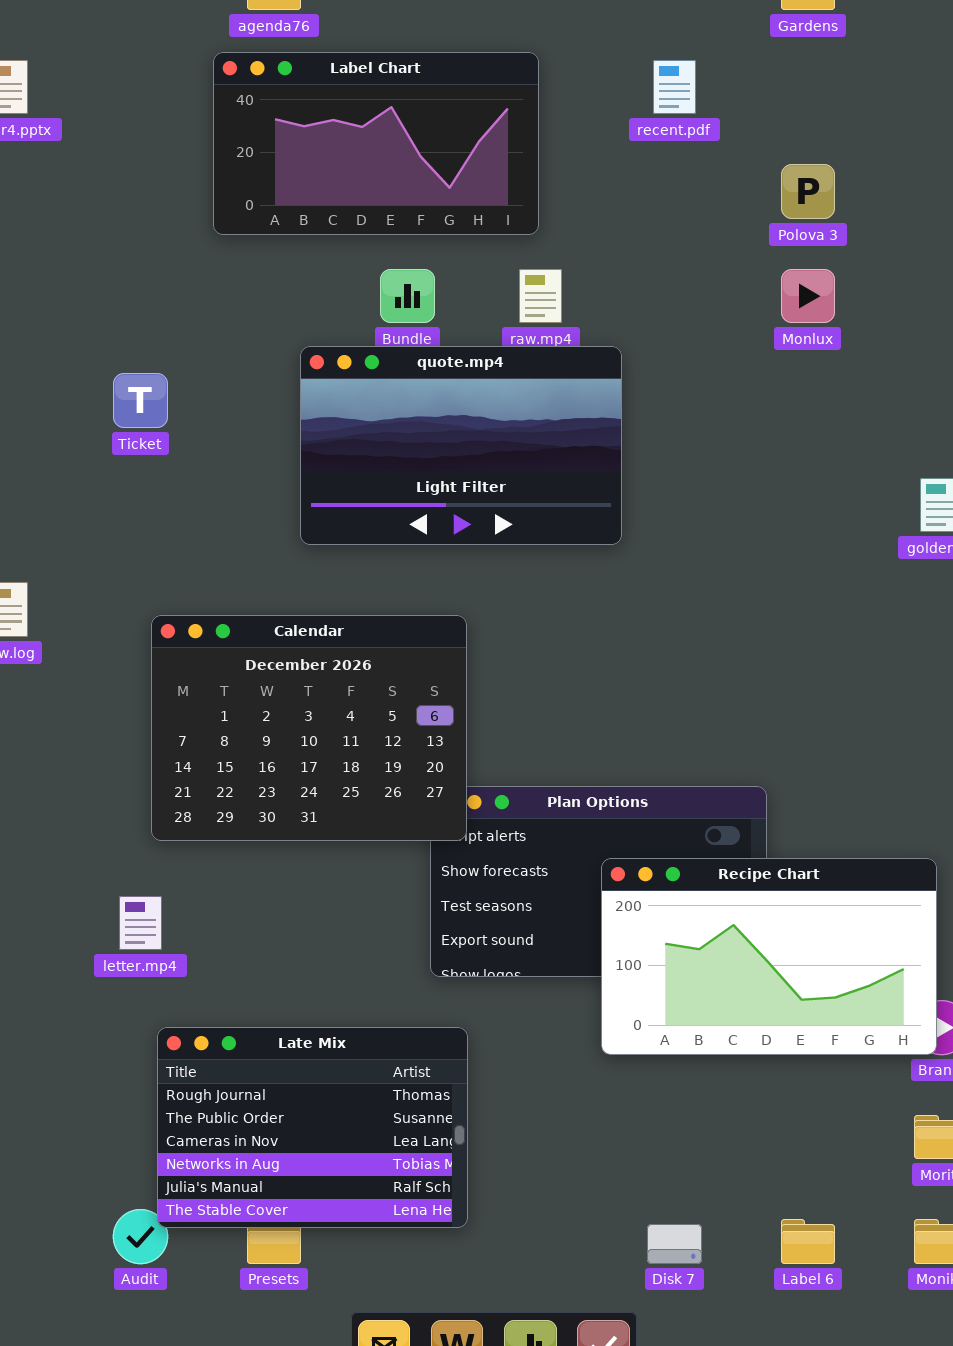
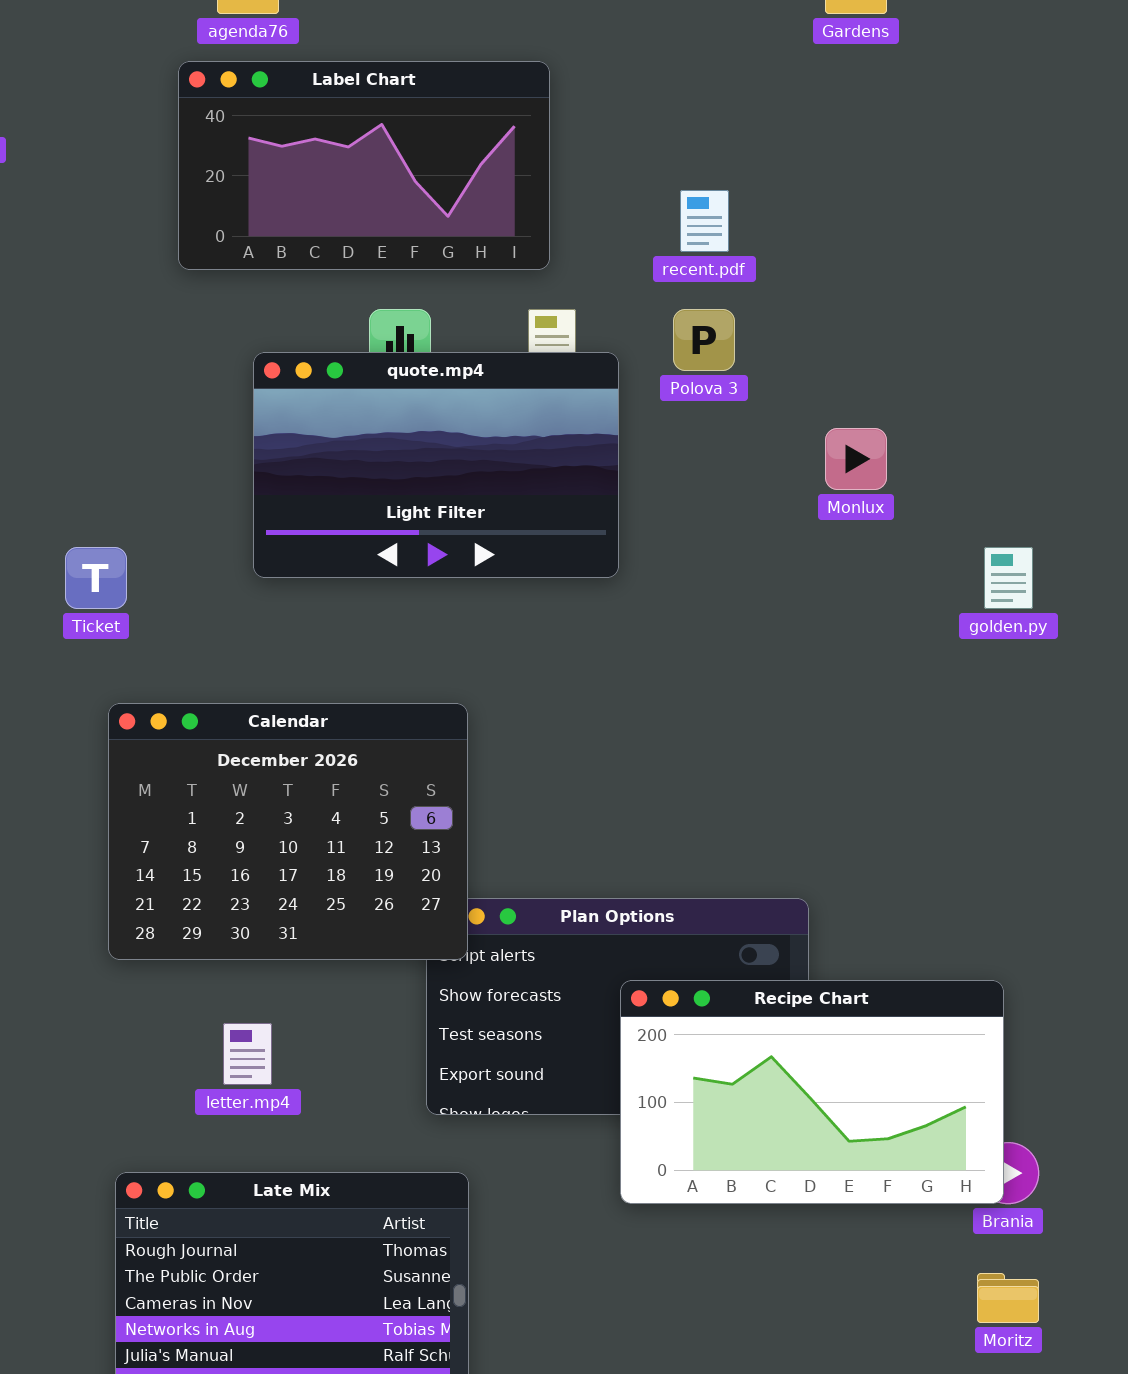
recent.pdf: [653,60,696,114] -> [680,190,729,252], moved
Polova 3: [781,164,835,219] -> [673,309,735,371], moved
Monlux: [781,269,835,323] -> [825,428,887,490], moved
quote.mp4: [300,346,622,545] -> [253,352,619,578], moved
Ticket: [113,373,168,428] -> [65,547,127,609], moved
letter.mp4: [119,896,162,950] -> [223,1023,272,1085], moved

